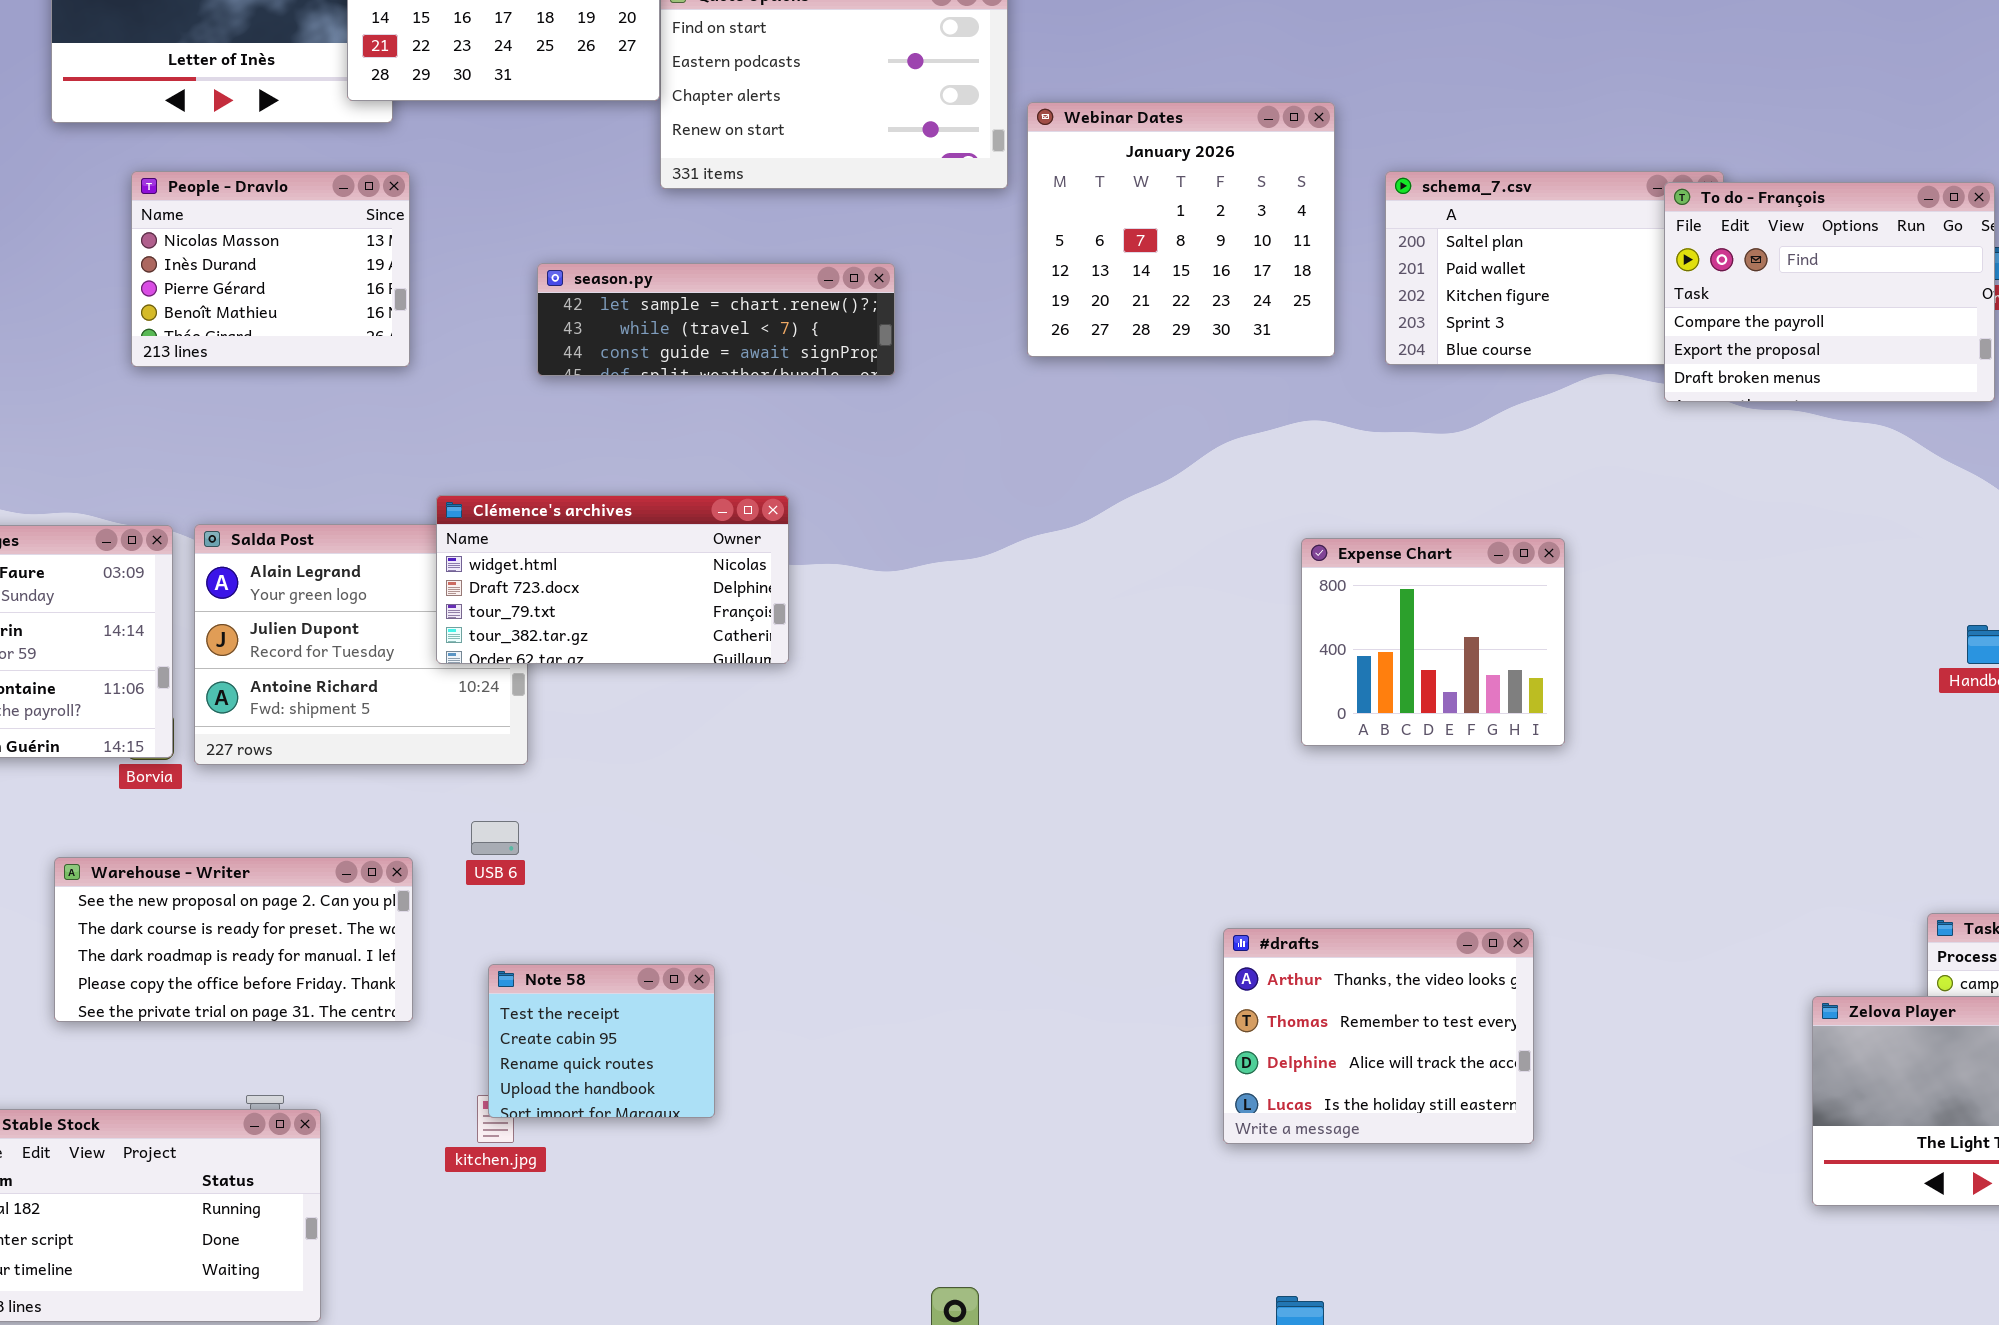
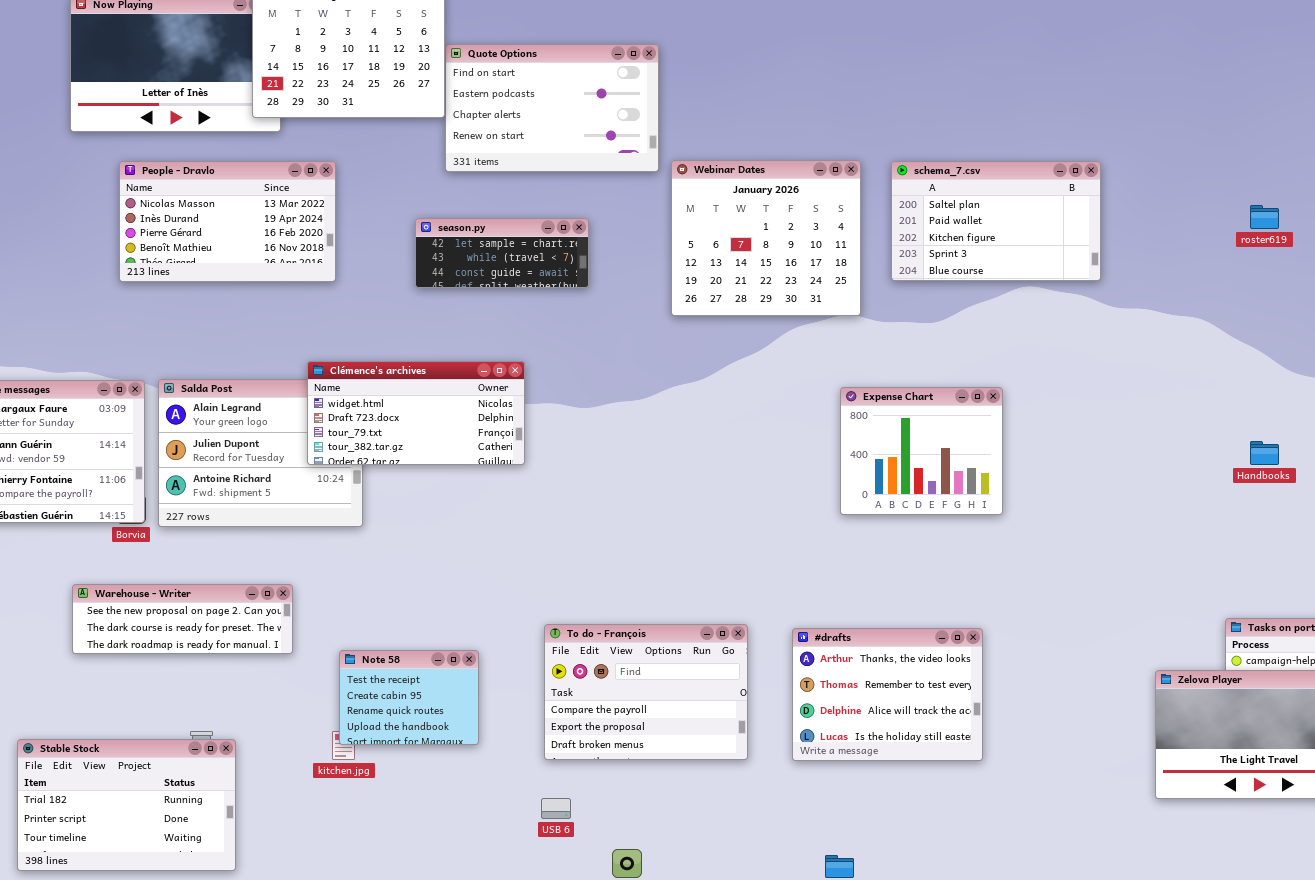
Webinar Dates: [1027,102,1335,357] -> [671,160,861,316], moved
People - Dravlo: [131,171,410,367] -> [119,161,336,282], resized
To do - François: [1664,182,1995,402] -> [544,624,748,760], moved
season.py: [537,263,895,376] -> [415,218,589,288], resized
USB 6: [471,821,519,855] -> [541,798,571,819], moved
Warehouse - Writer: [54,857,413,1022] -> [72,584,293,654], resized

